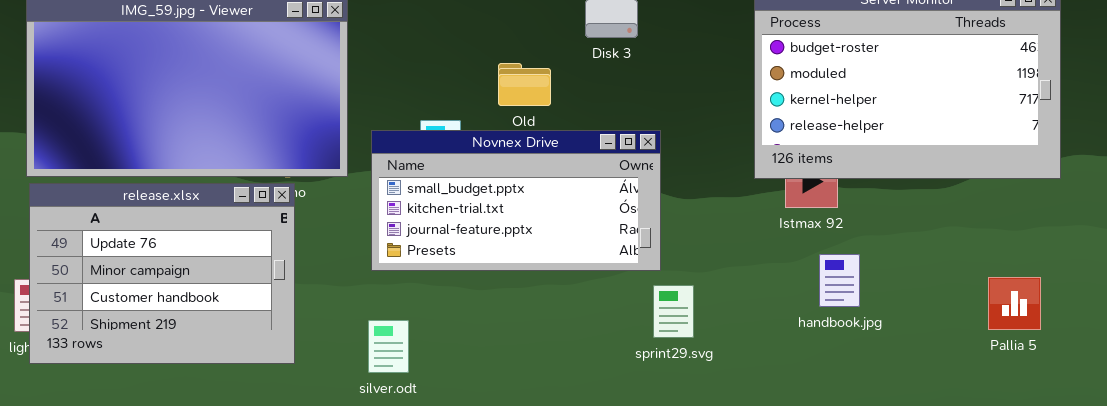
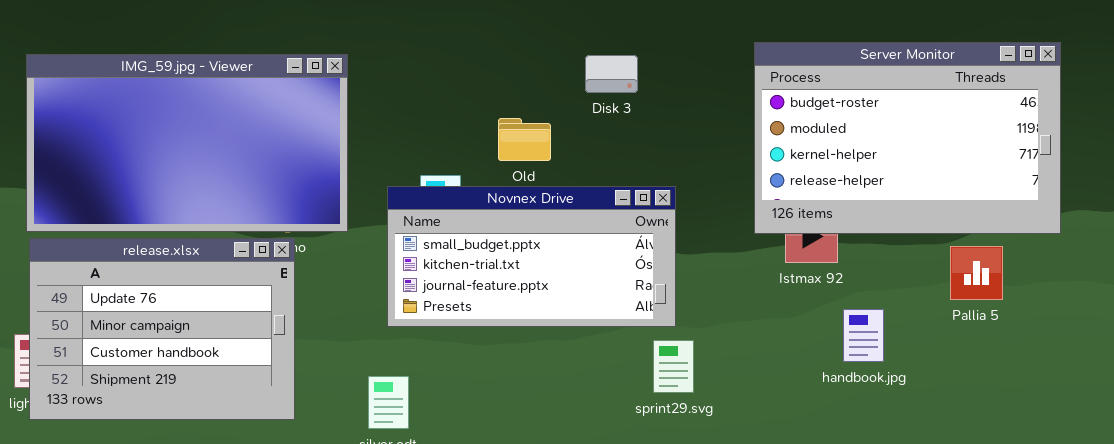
Novnex Drive: [371,130,661,271] -> [387,186,676,327], moved
handbook.jpg: [819,254,860,307] -> [843,309,884,362], moved
Pallia 5: [988,277,1041,330] -> [950,246,1003,300], moved

